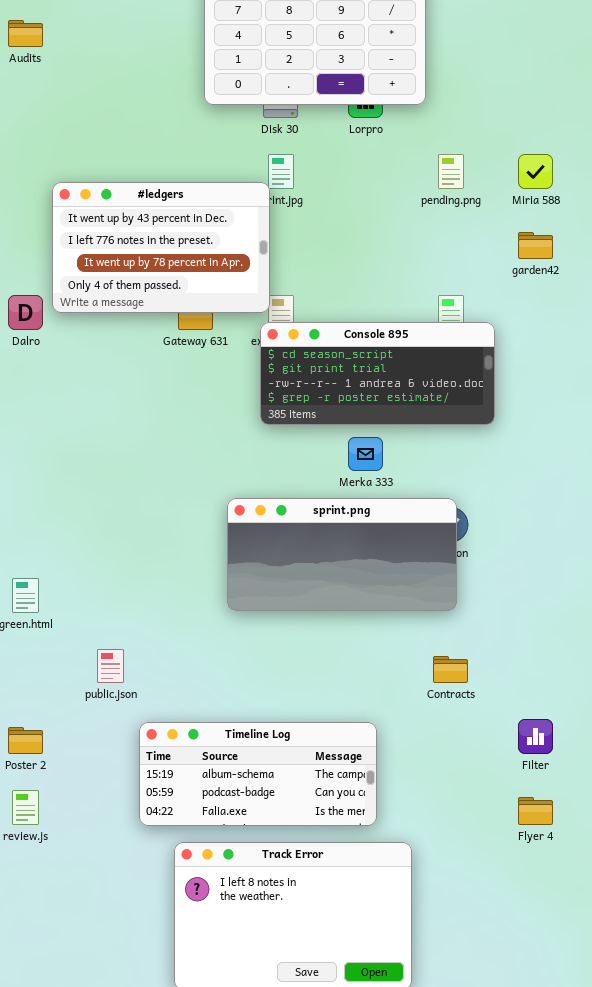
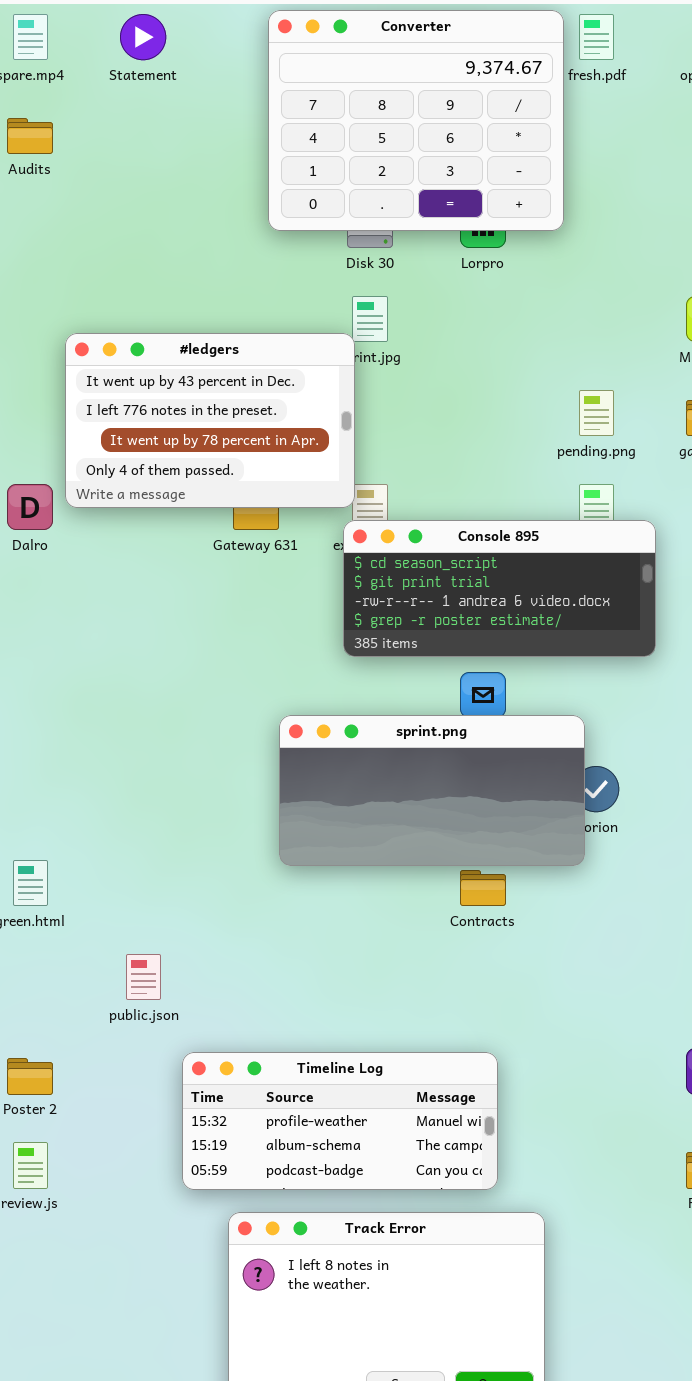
pending.png: [438,154,464,189] -> [579,390,614,436], moved
sprint.png: [227,498,457,611] -> [279,715,585,866], moved
Contracts: [433,656,468,683] -> [460,870,506,906], moved
Timeline Log: [139,722,377,826] -> [182,1052,498,1190], scrolled up 1 row

